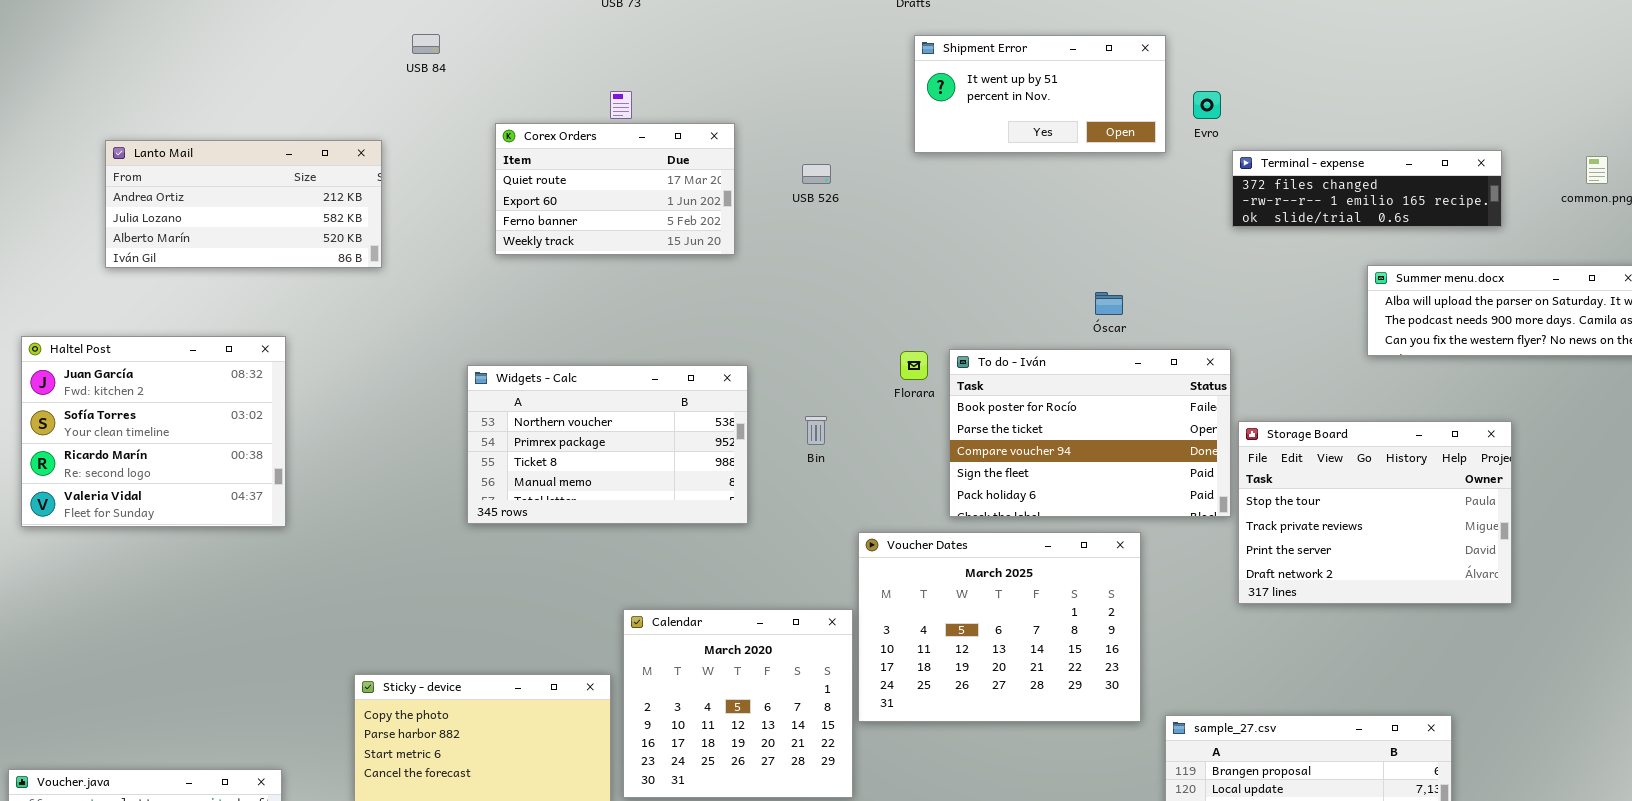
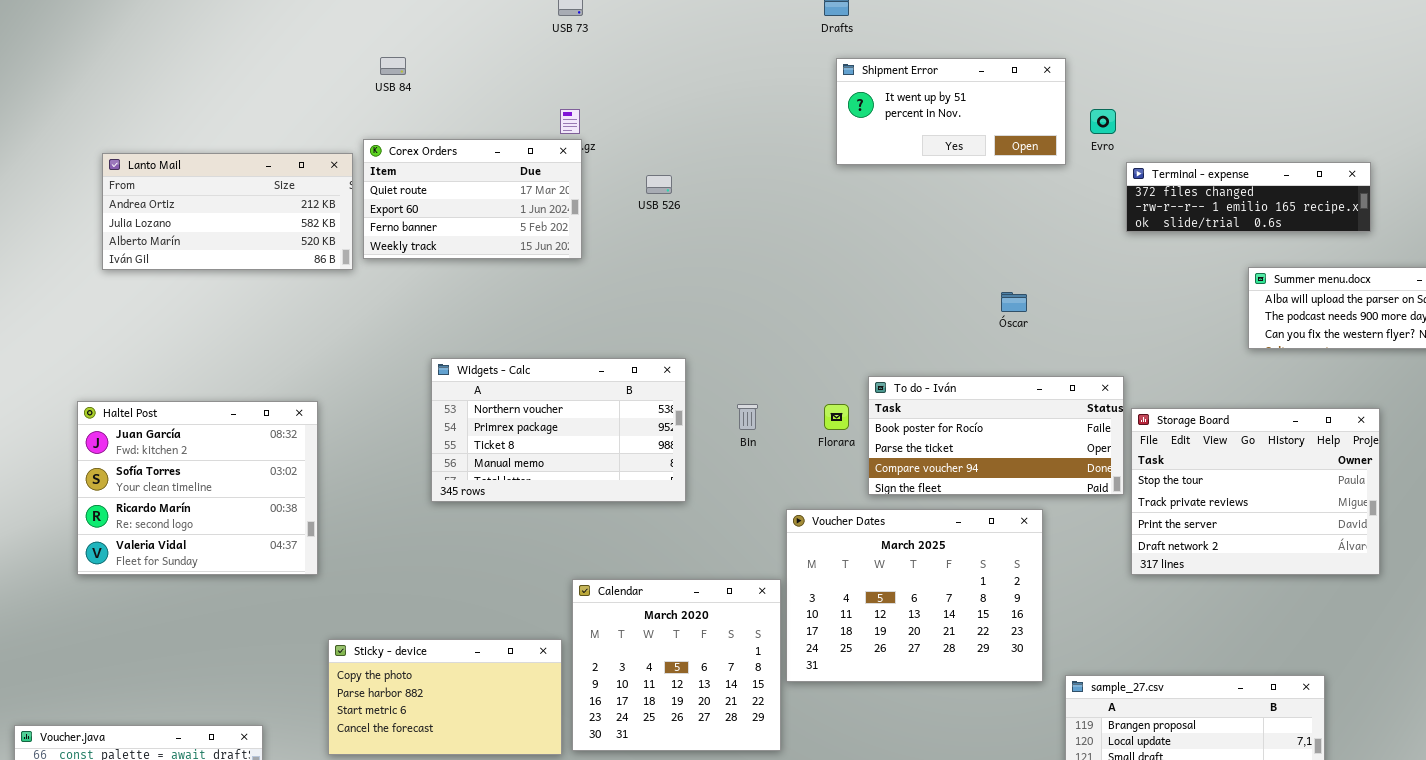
Corex Orders: [495,123,735,255] -> [363,139,582,259], moved
USB 526: [802,164,831,184] -> [646,175,672,194], moved
Haltel Post: [21,336,286,527] -> [77,401,318,575], moved
To do - Iván: [949,349,1231,517] -> [868,376,1124,495], resized
Florara: [900,351,928,380] -> [824,404,849,430], moved

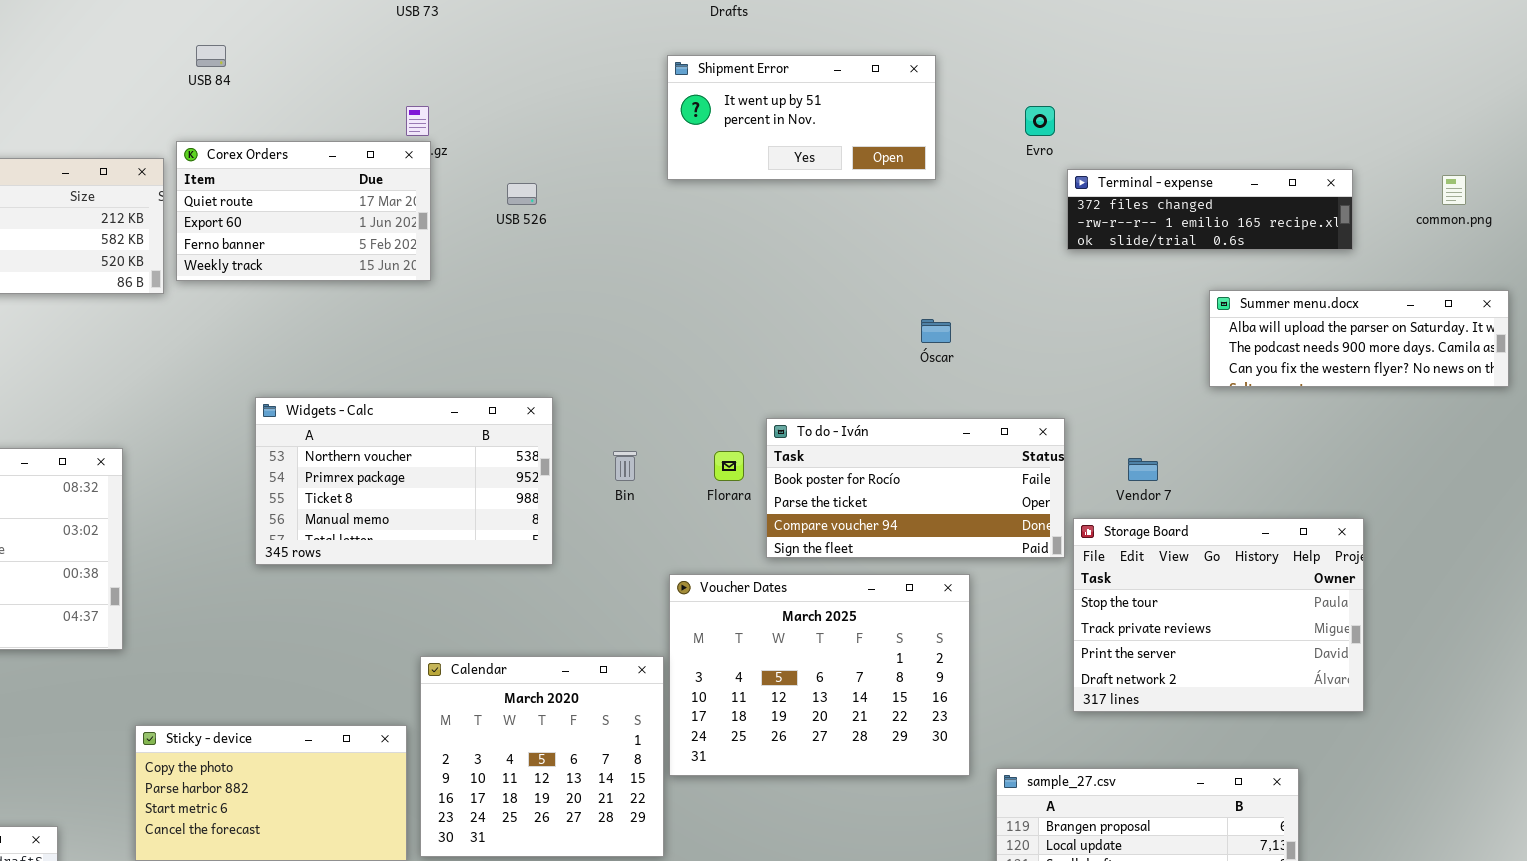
Shipment Error: [836,58,1066,165] -> [667,55,936,180], moved
Storage Board: [1131,408,1380,575] -> [1073,518,1364,712], moved

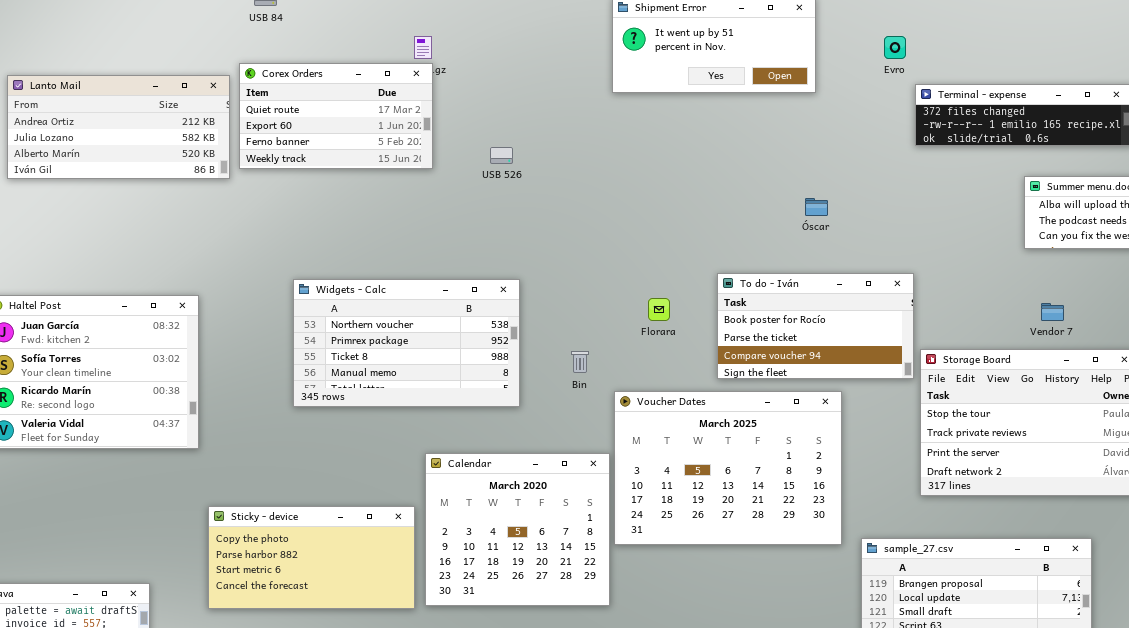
USB 526: [507,183,537,205] -> [490,147,513,164], moved
Widgets - Calc: [255,397,553,565] -> [293,279,520,407], moved
To do - Iván: [766,418,1065,558] -> [717,273,914,379], resized
Bin: [613,451,637,481] -> [571,351,589,373], moved
Vendor 7: [1128,458,1158,481] -> [1041,303,1064,321], moved

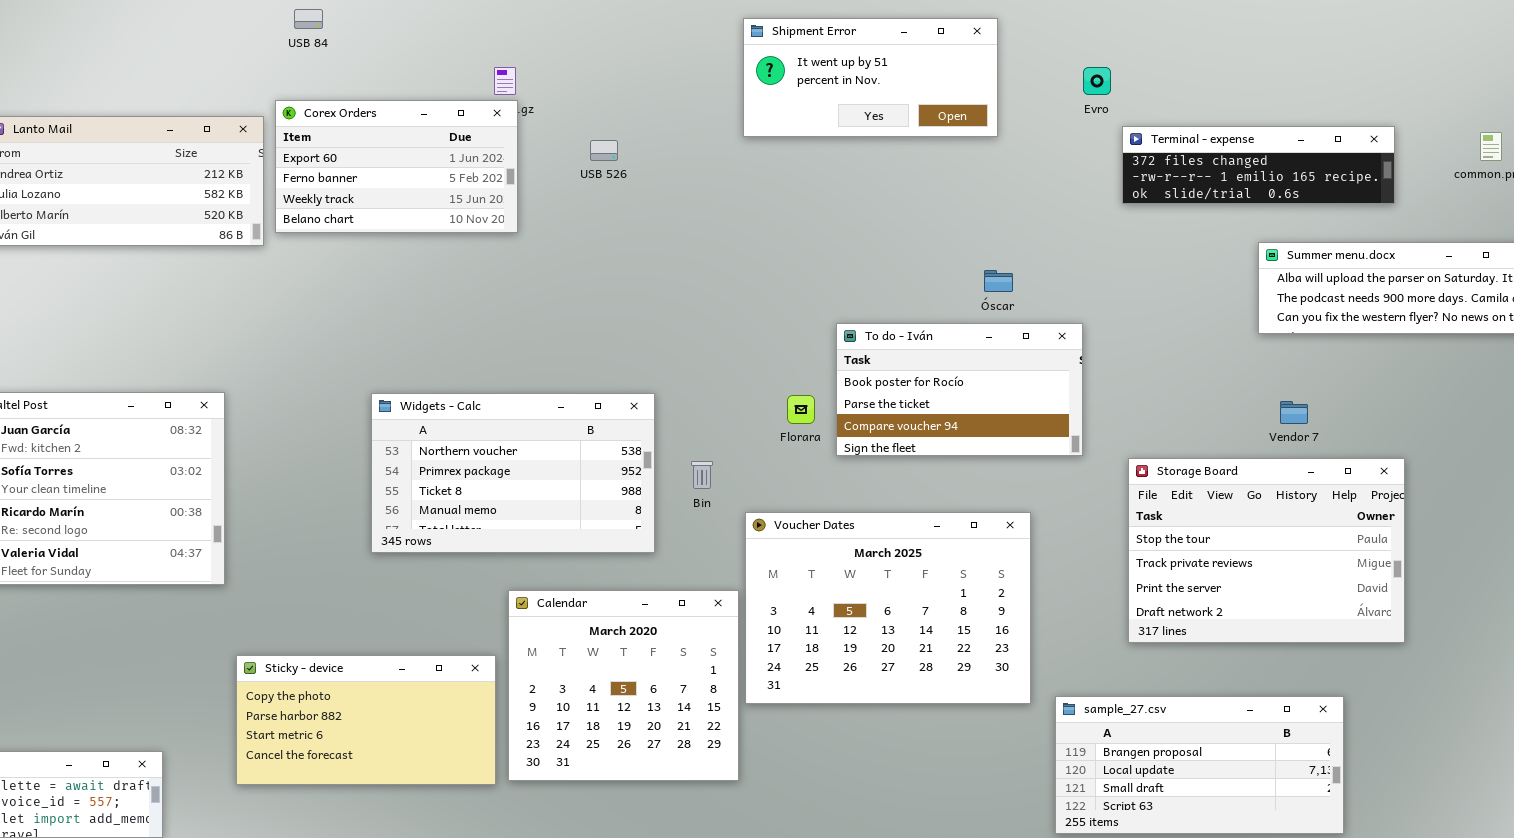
Corex Orders: [239,63,433,169] -> [275,100,518,233], scrolled down 1 row
USB 526: [490,147,513,164] -> [590,140,618,161], moved
To do - Iván: [717,273,914,379] -> [836,323,1083,456], moved
Widgets - Calc: [293,279,520,407] -> [371,393,655,553], moved

